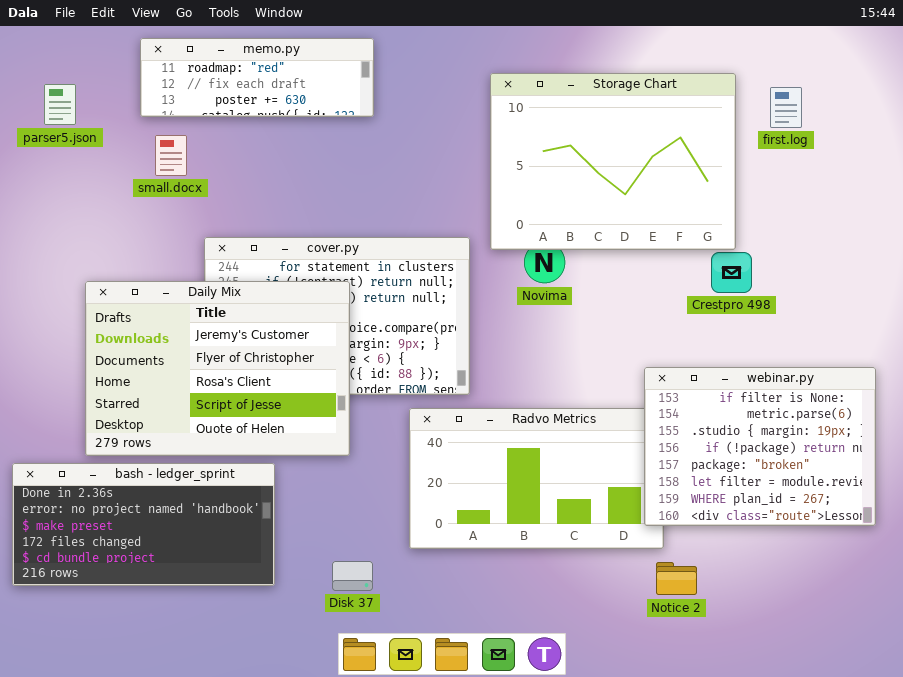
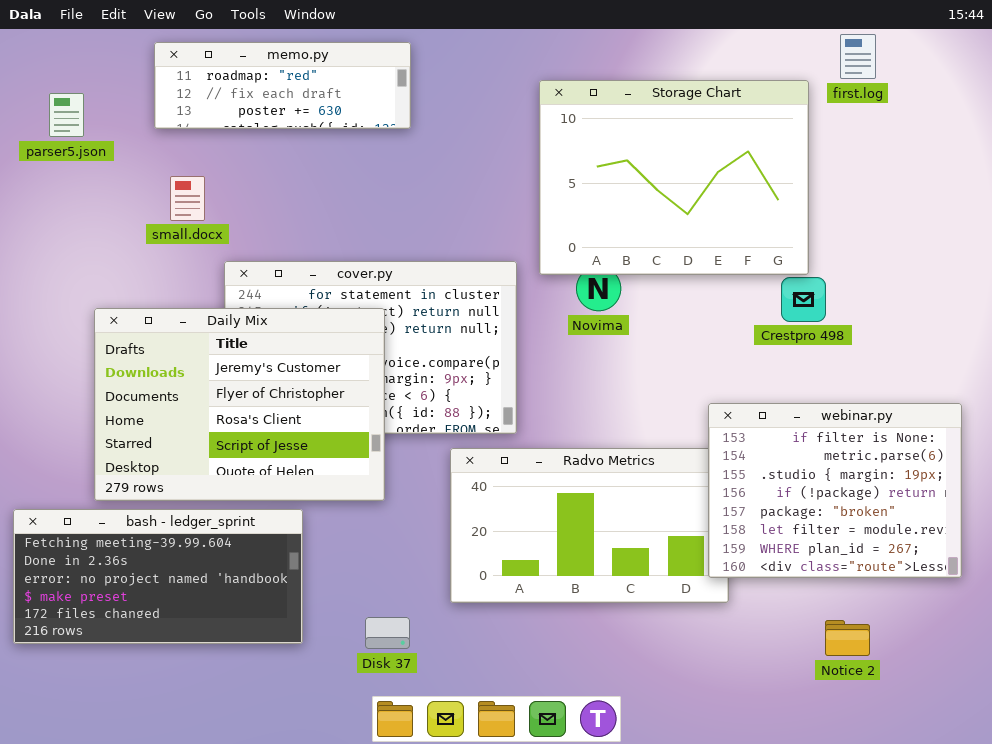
first.log: [770,87,802,128] -> [840,34,876,79], moved
small.docx: [155,135,187,176] -> [170,176,205,221], moved
bash - ledger_sprint: [12,463,275,586] -> [13,509,303,644], scrolled up 1 row
Notice 2: [656,562,697,595] -> [825,620,870,656], moved

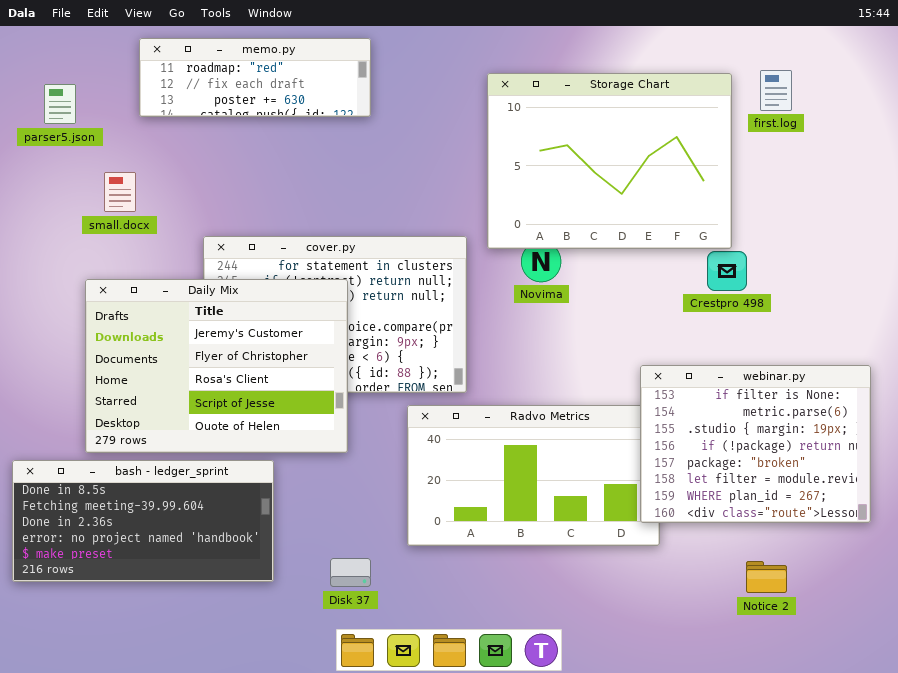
first.log: [840,34,876,79] -> [760,70,792,111], moved
small.docx: [170,176,205,221] -> [104,172,136,212], moved
bash - ledger_sprint: [13,509,303,644] -> [12,460,274,582], scrolled up 1 row

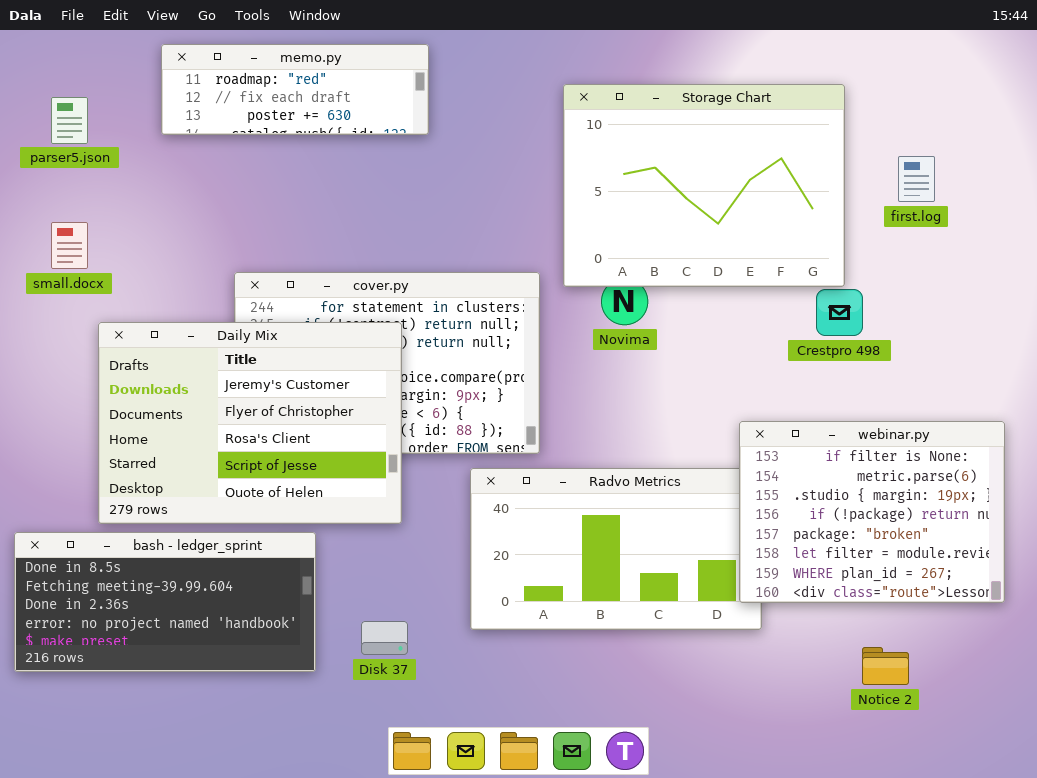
first.log: [760,70,792,111] -> [898,156,935,202], moved
small.docx: [104,172,136,212] -> [51,222,88,269], moved
Disk 37: [330,558,371,587] -> [361,621,408,655], moved

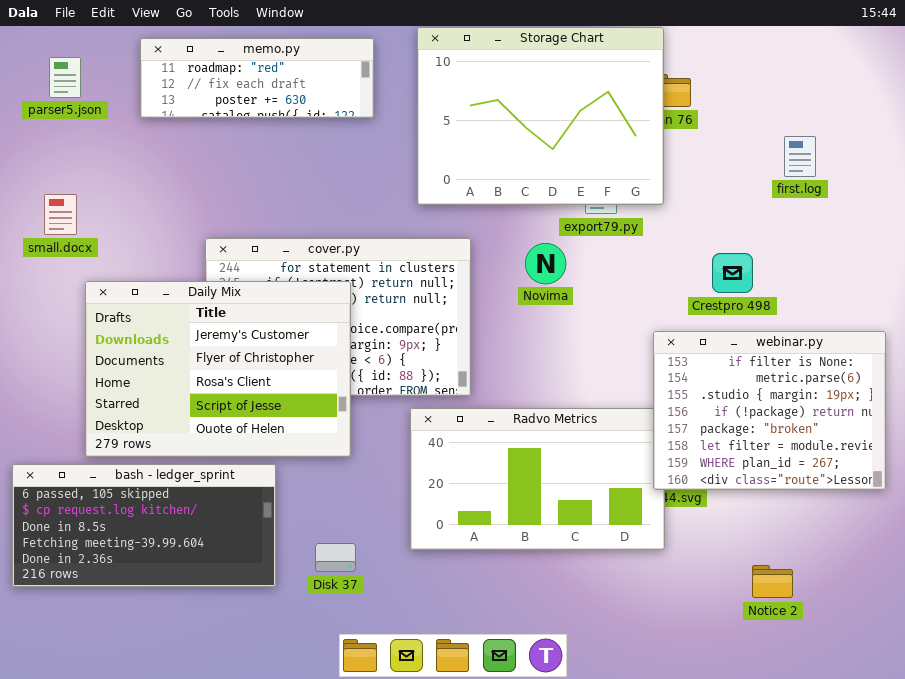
Storage Chart: [563,84,845,287] -> [417,27,664,205], moved
parser5.json: [51,97,88,144] -> [49,57,81,98], moved
webinar.py: [739,421,1005,603] -> [653,331,886,490], moved
bash - ledger_sprint: [14,532,316,672] -> [12,464,276,587], scrolled up 2 rows

